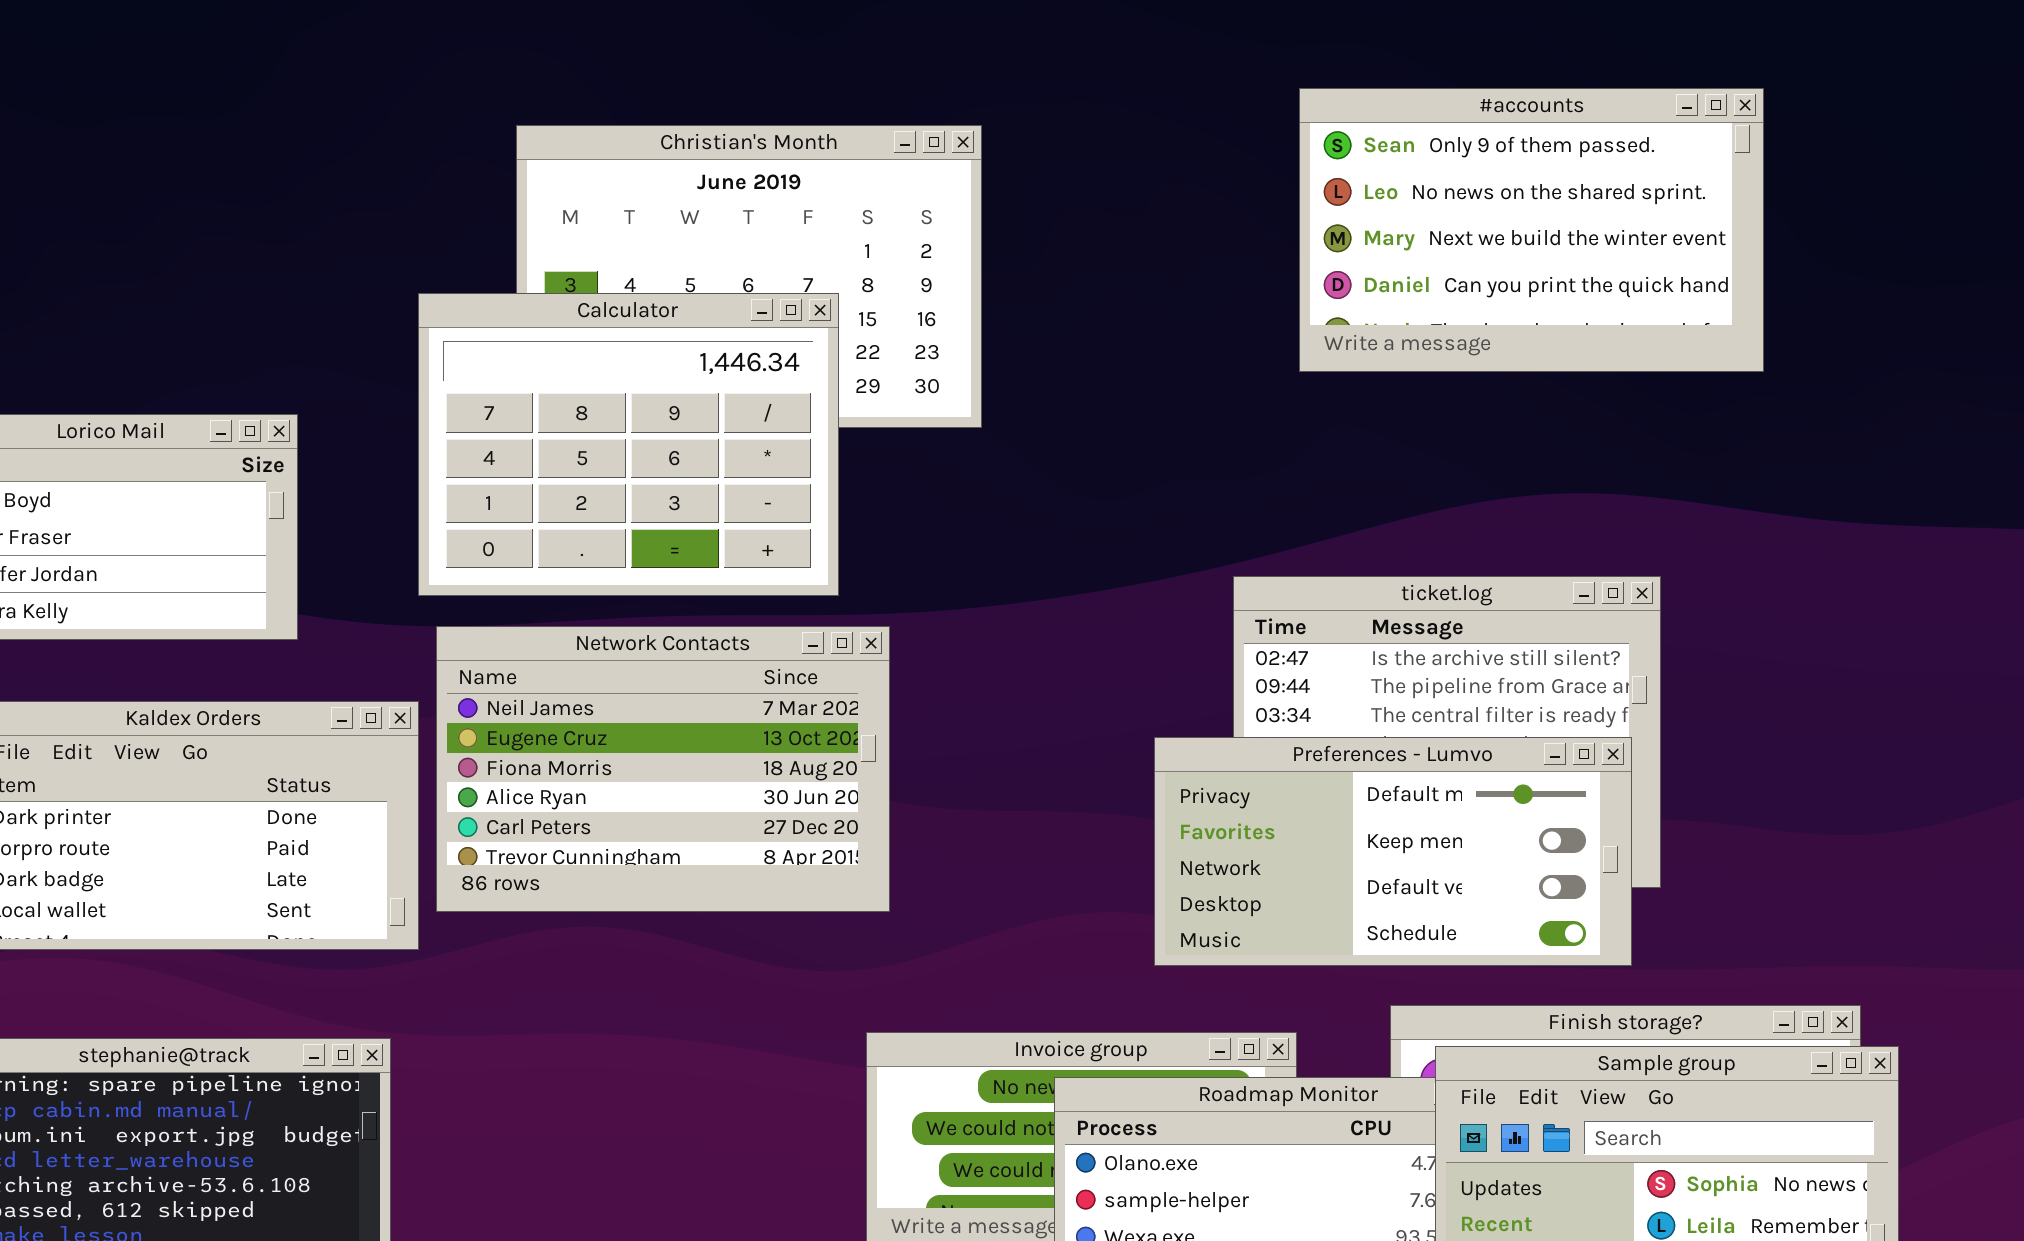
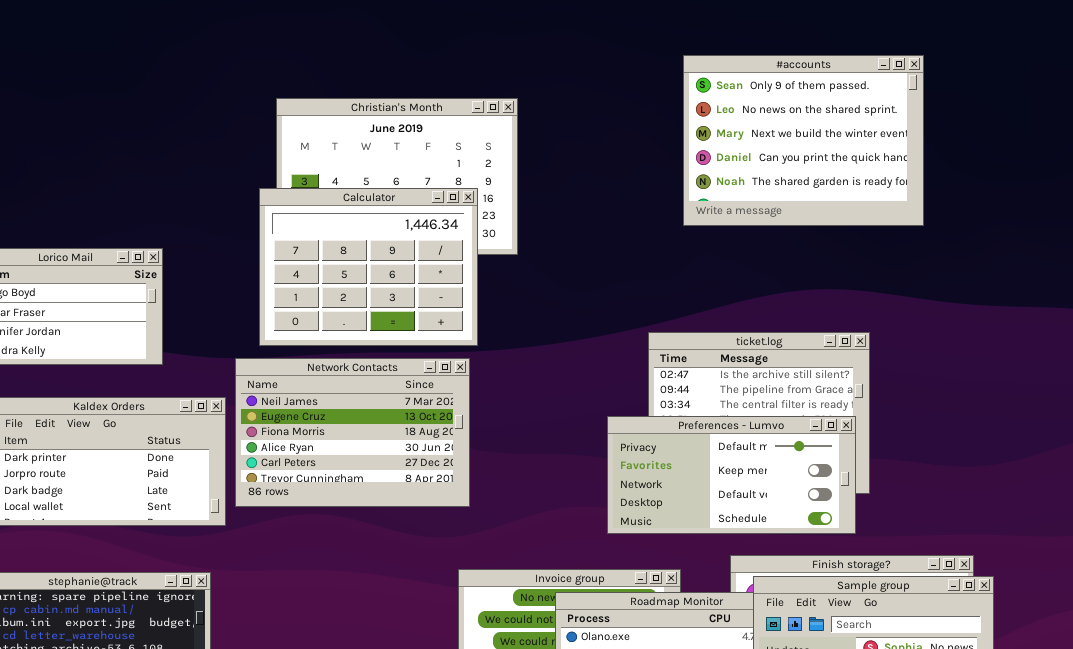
#accounts: [1299,88,1764,372] -> [683,55,924,226], resized
Calculator: [418,293,839,596] -> [259,188,478,346], moved

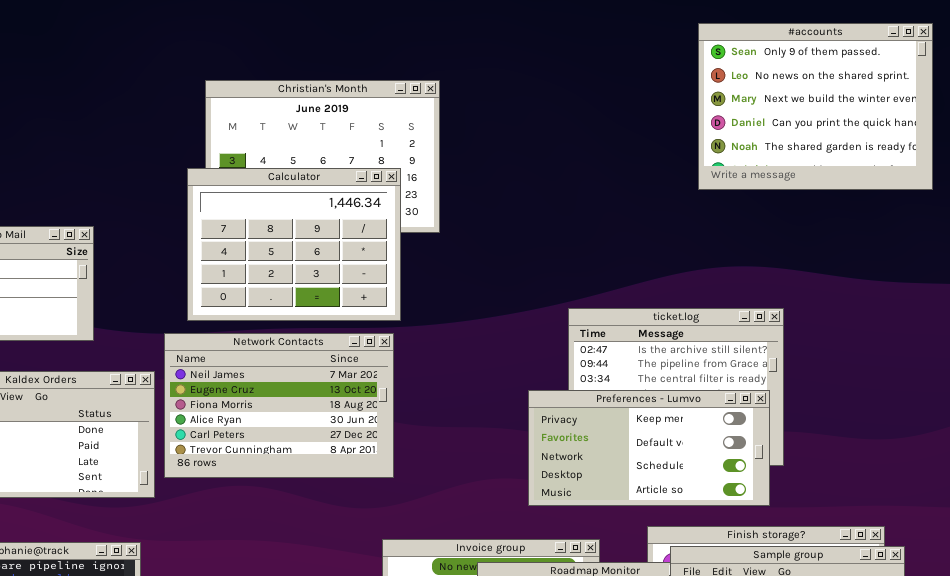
#accounts: [683,55,924,226] -> [698,23,933,190], moved
Preferences - Lumvo: [607,416,856,534] -> [528,390,770,506], scrolled down 1 row

